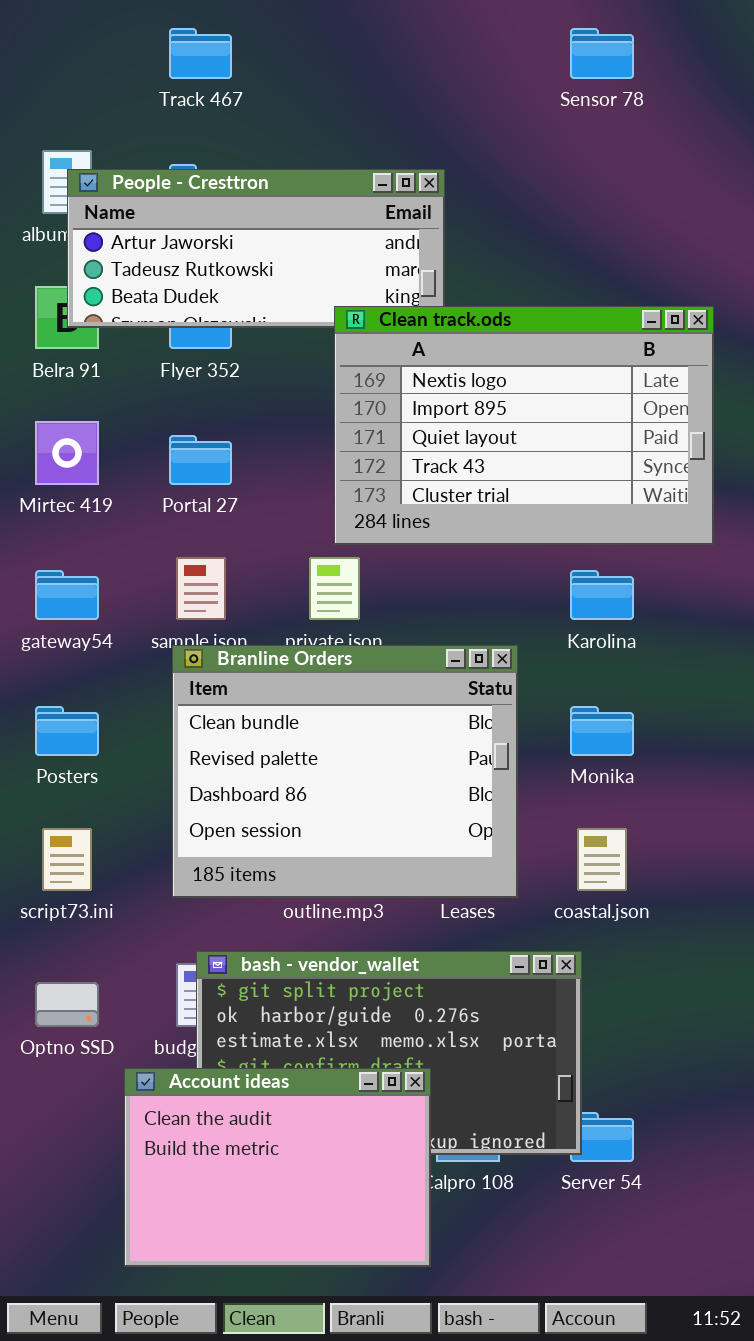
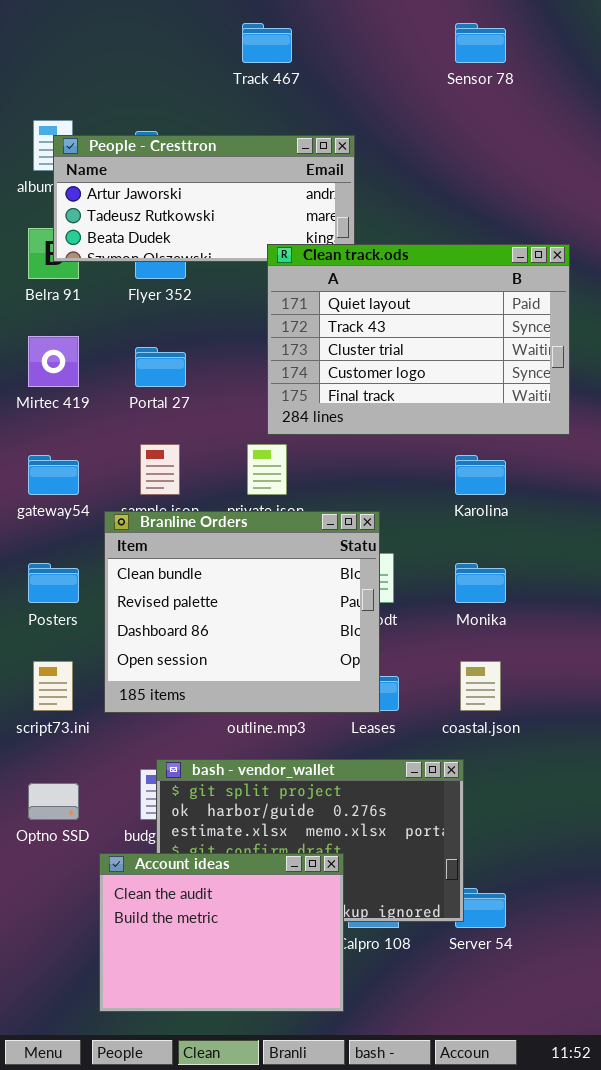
Track 467: [169,28,232,79] -> [242,23,292,63], moved
Clean track.ods: [334,306,714,545] -> [267,244,570,435], scrolled down 2 rows
Branline Orders: [172,645,518,898] -> [104,511,380,713], moved

